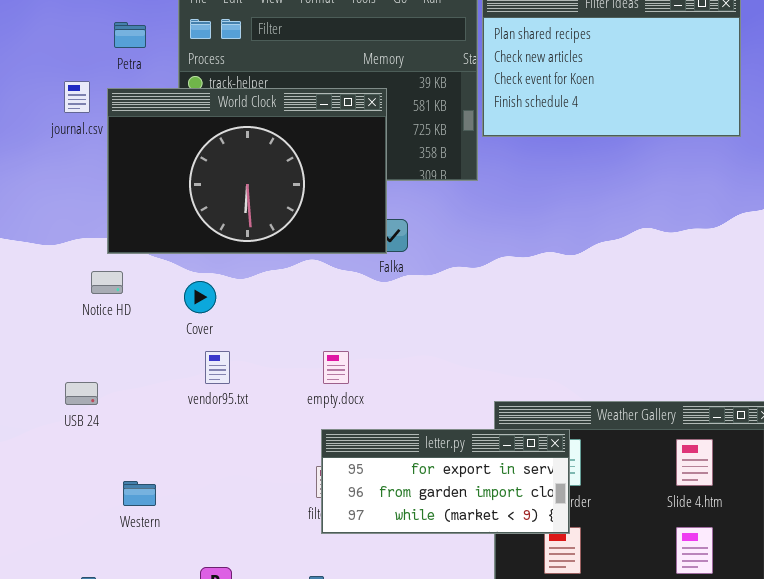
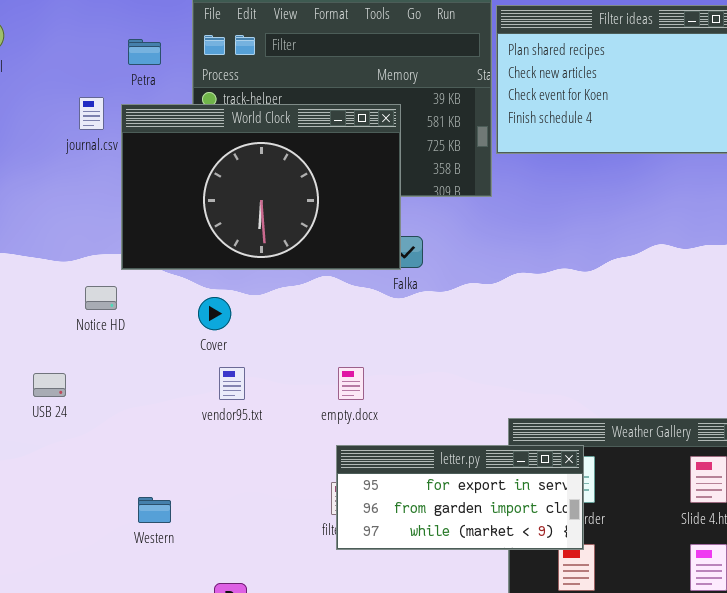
Notice HD: [91,271,123,294] -> [85,286,117,310], moved
USB 24: [65,382,98,405] -> [33,373,66,397], moved

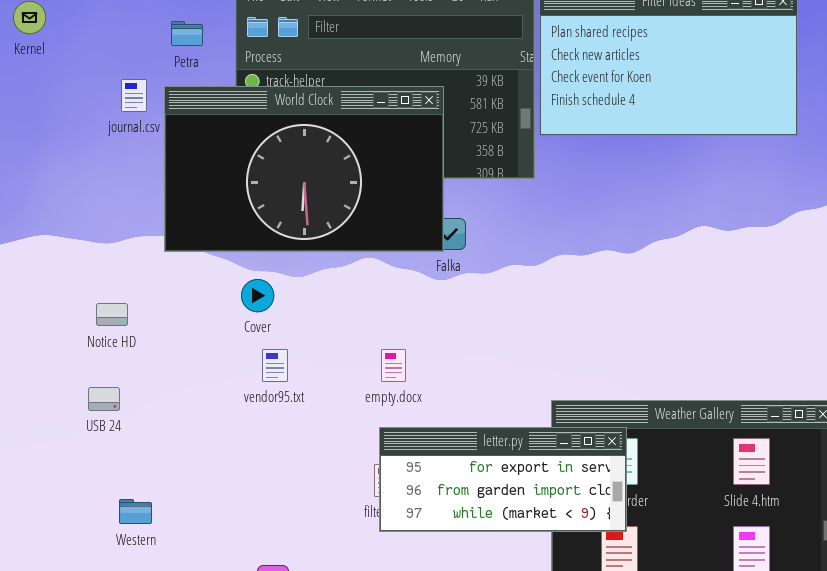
Notice HD: [85,286,117,310] -> [96,303,128,326], moved
USB 24: [33,373,66,397] -> [88,387,120,411], moved
Western: [138,497,171,523] -> [119,499,152,524], moved

